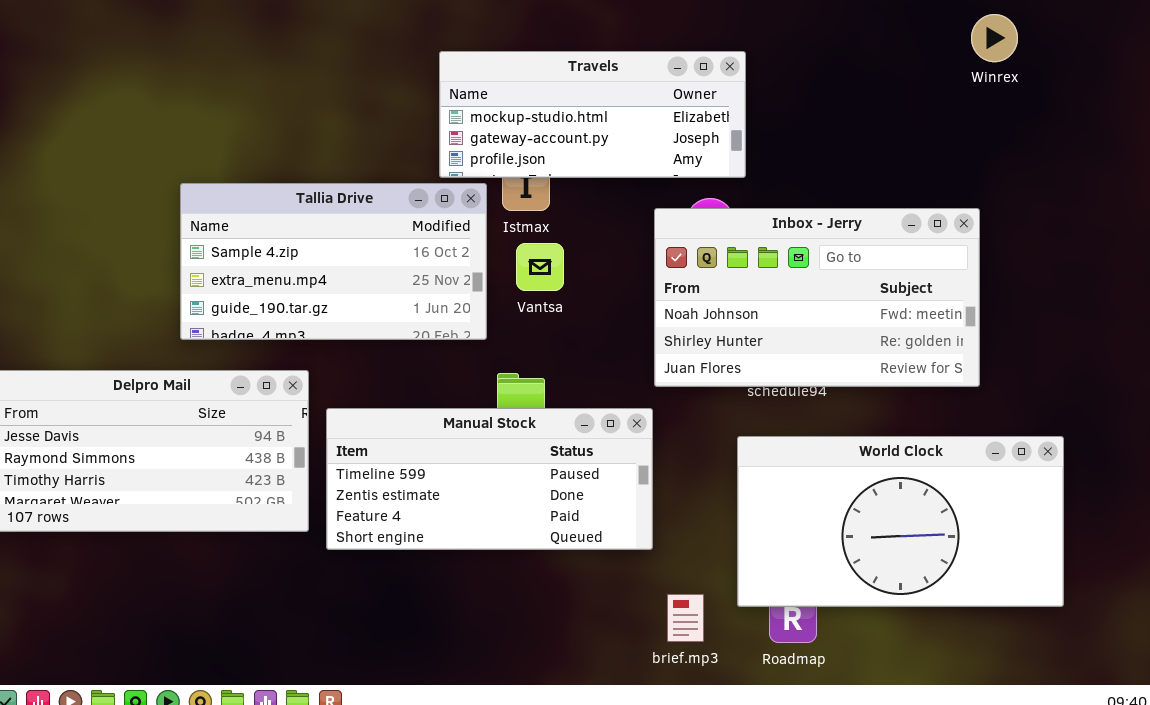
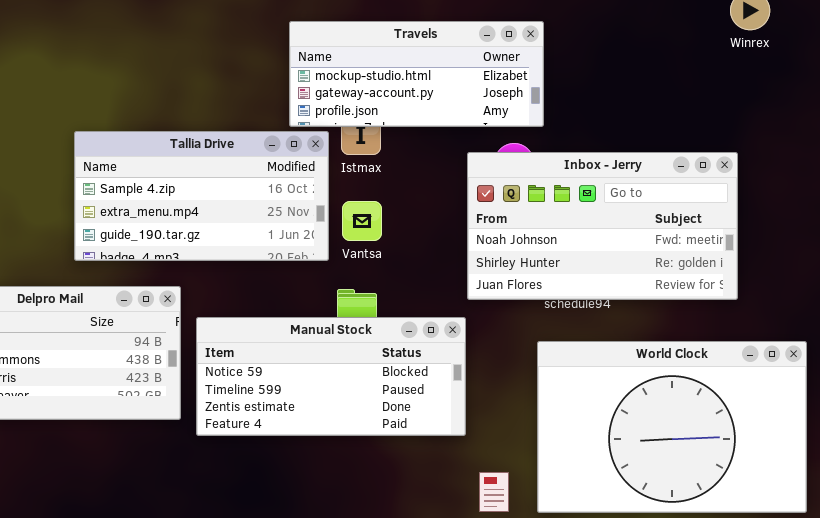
Vantsa: [516,243,564,291] -> [342,201,382,241], moved
Manual Stock: [326,408,653,550] -> [196,317,466,436], scrolled up 1 row
World Clock: [737,436,1064,607] -> [537,341,807,513], resized

